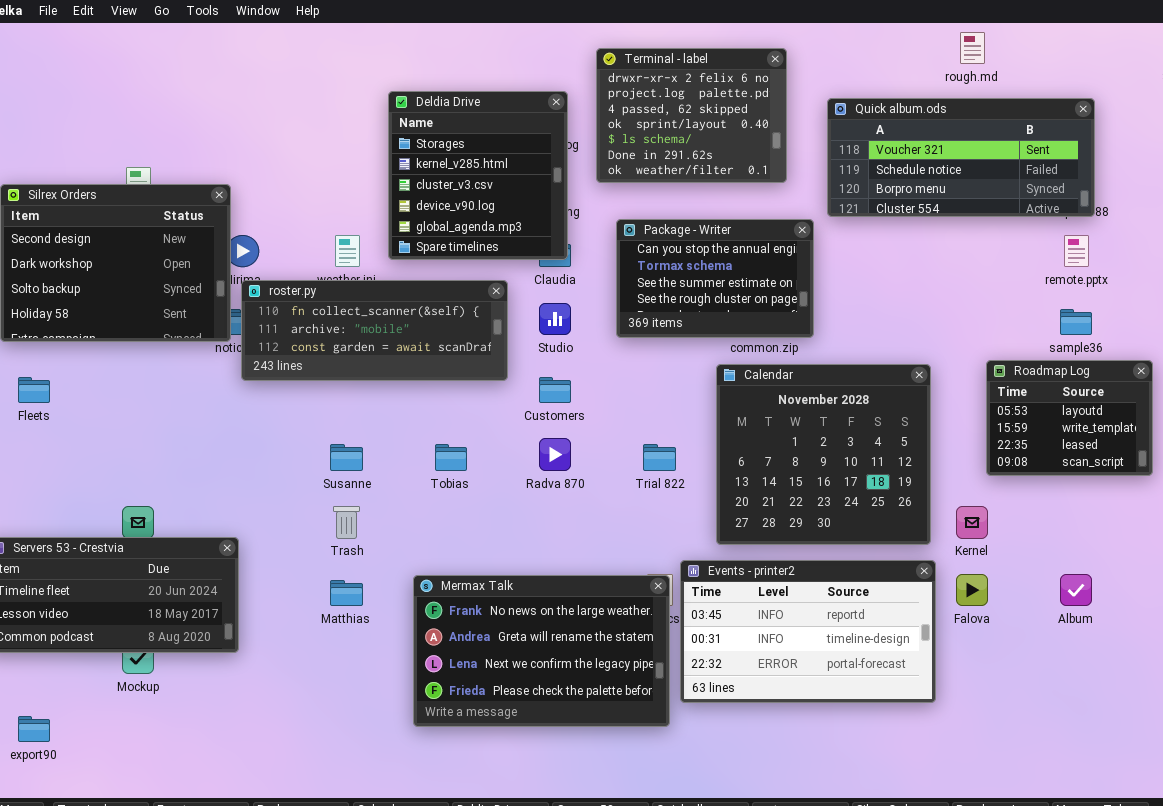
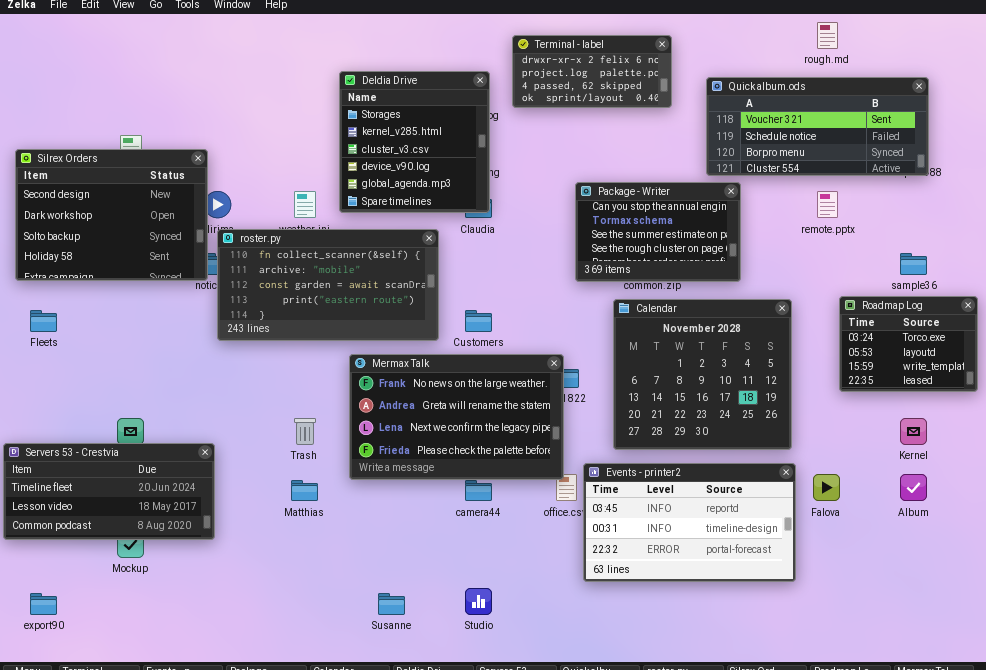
Terminal - label: [596,48,787,183] -> [512,35,672,108], resized
Package - Writer: [616,219,814,338] -> [575,182,741,282], moved
remote.pptx: [1064,235,1089,267] -> [817,191,838,218], moved
roster.py: [241,280,508,381] -> [217,229,439,341], resized
Studio: [539,303,571,335] -> [465,588,492,615], moved
Roadmap Log: [986,360,1153,476] -> [839,296,978,392], scrolled up 1 row
Susanne: [330,444,363,471] -> [378,593,405,615], moved
Kernel: [956,506,988,539] -> [900,418,927,445], moved
Mermax Talk: [413,575,670,727] -> [349,354,564,480], moved

